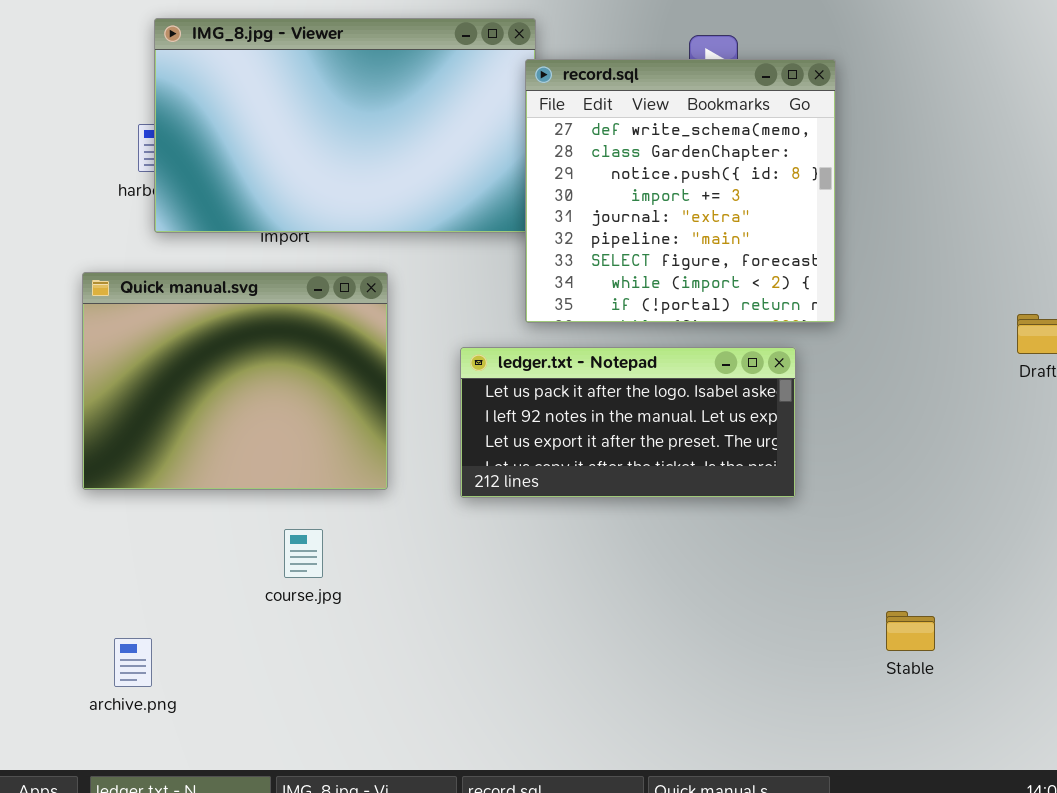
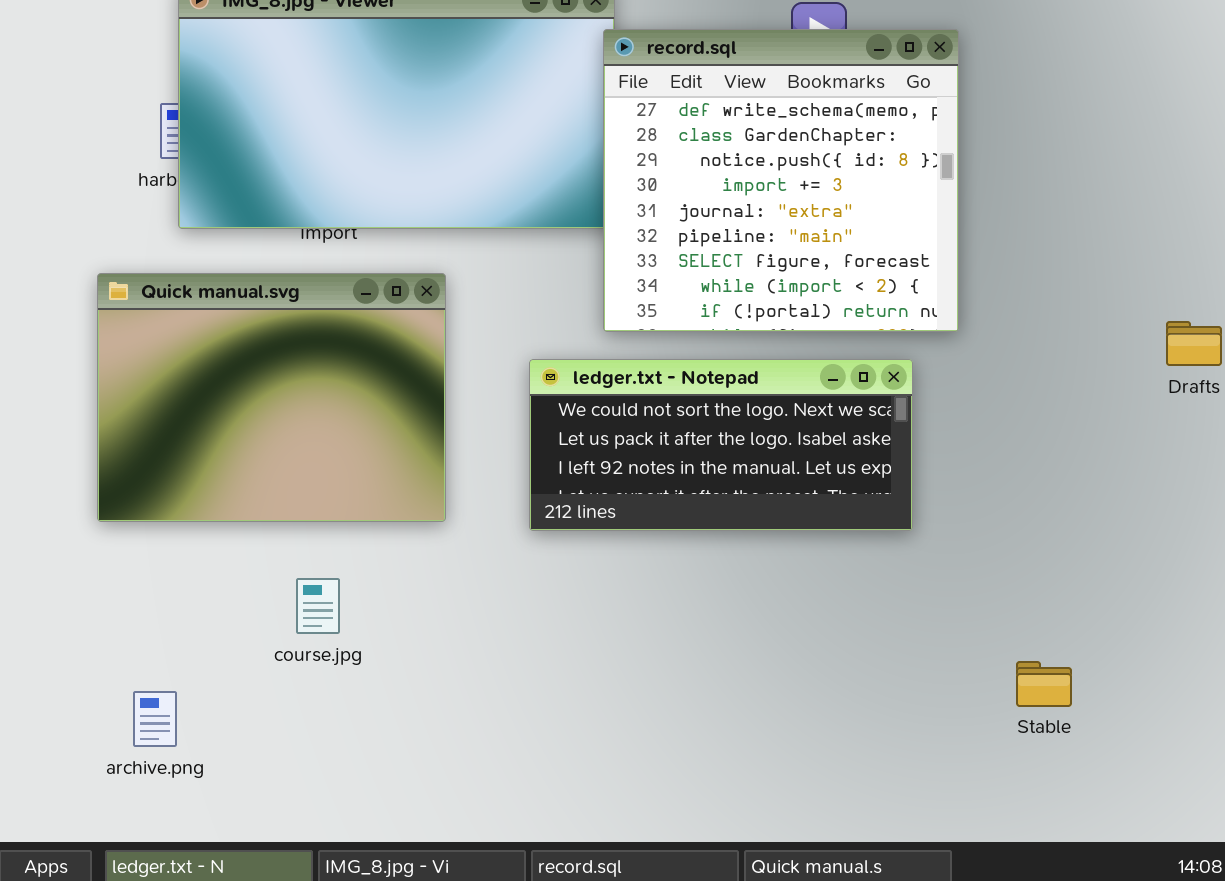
ledger.txt - Notepad: [460,347,796,498] -> [529,359,913,531], scrolled up 1 row
course.jpg: [284,529,323,578] -> [296,578,340,634], moved

